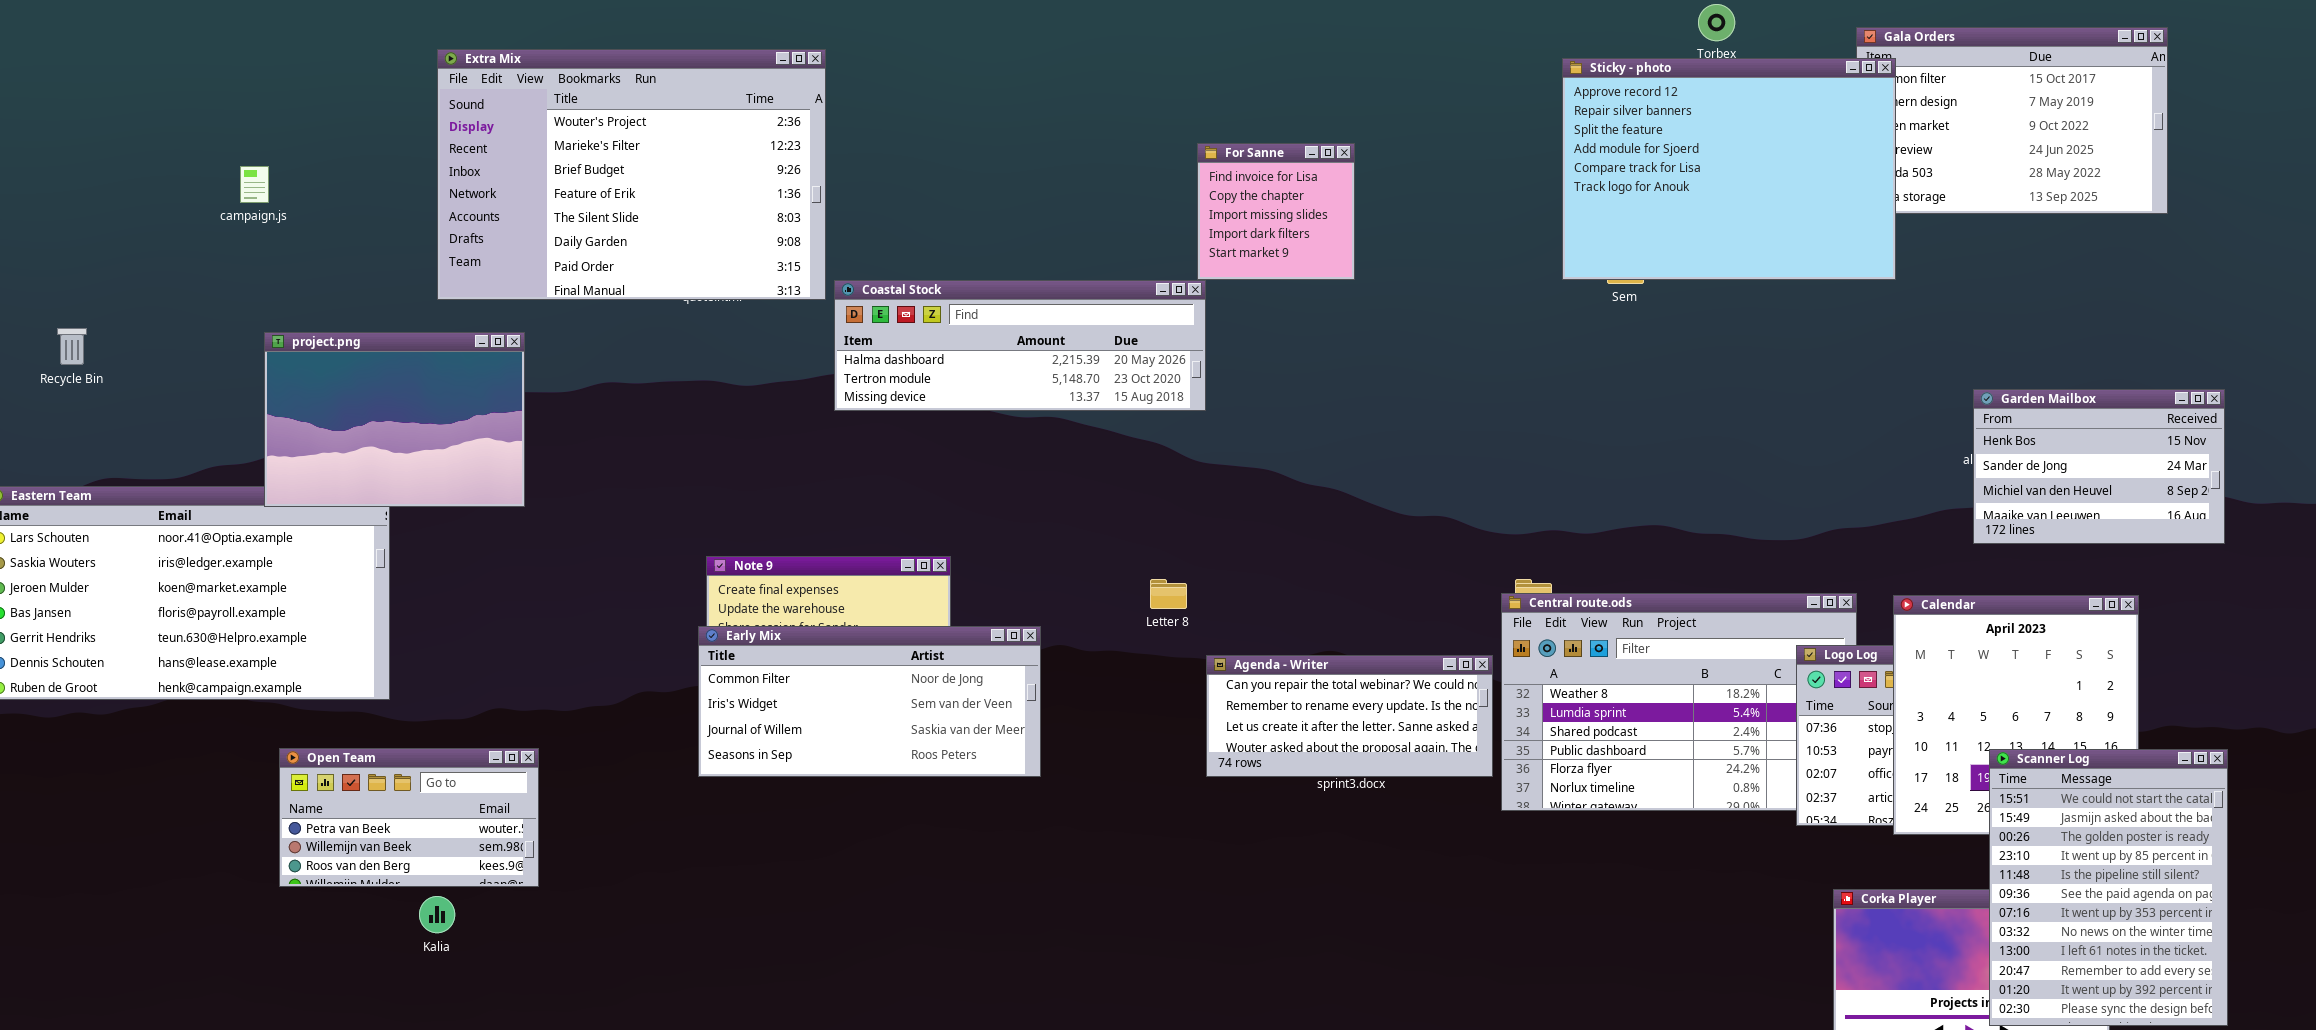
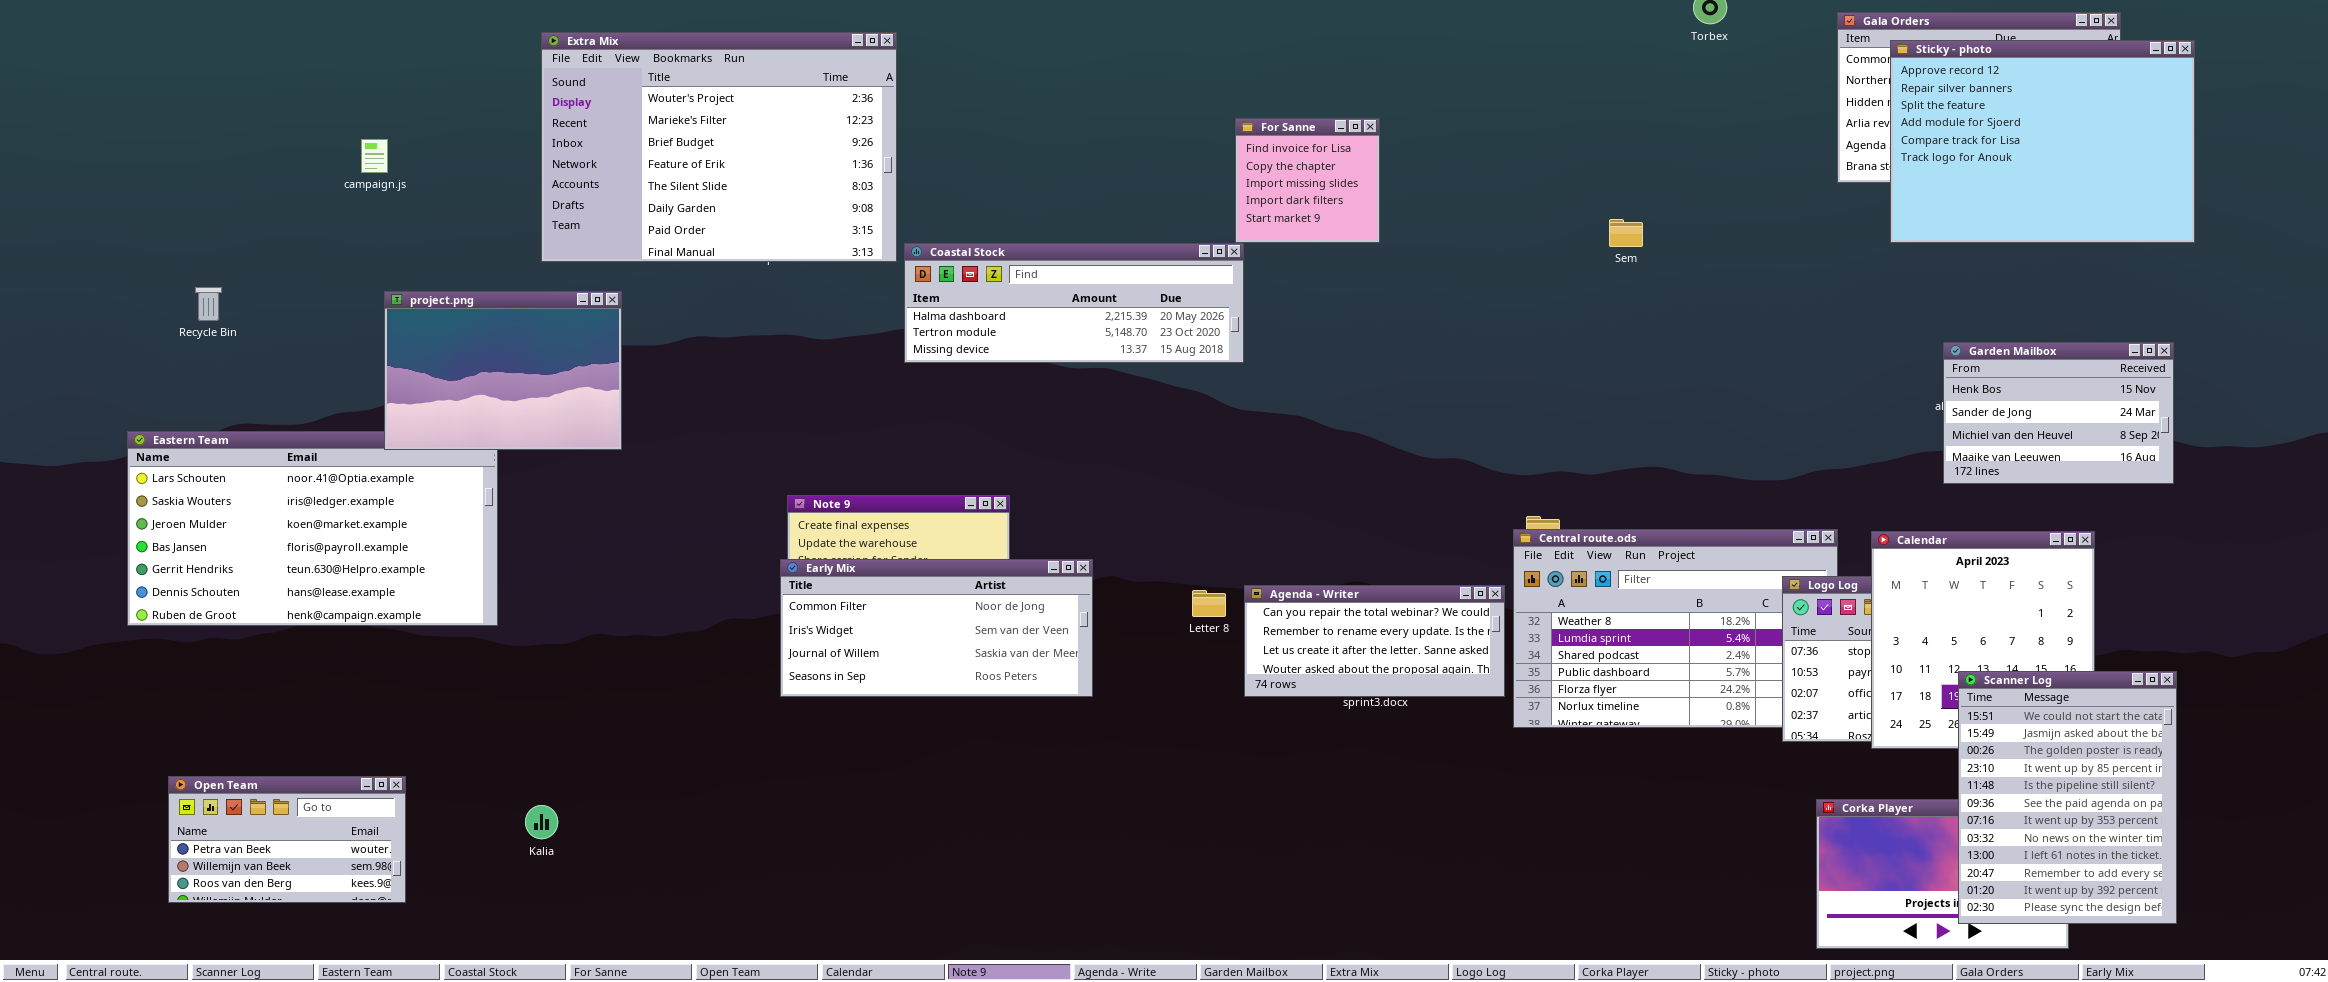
Sticky - photo: [1562,58,1896,280] -> [1890,40,2195,243], moved
Letter 8: [1150,579,1187,609] -> [1192,590,1226,617], moved
Open Team: [279,748,539,887] -> [168,776,406,903], moved

